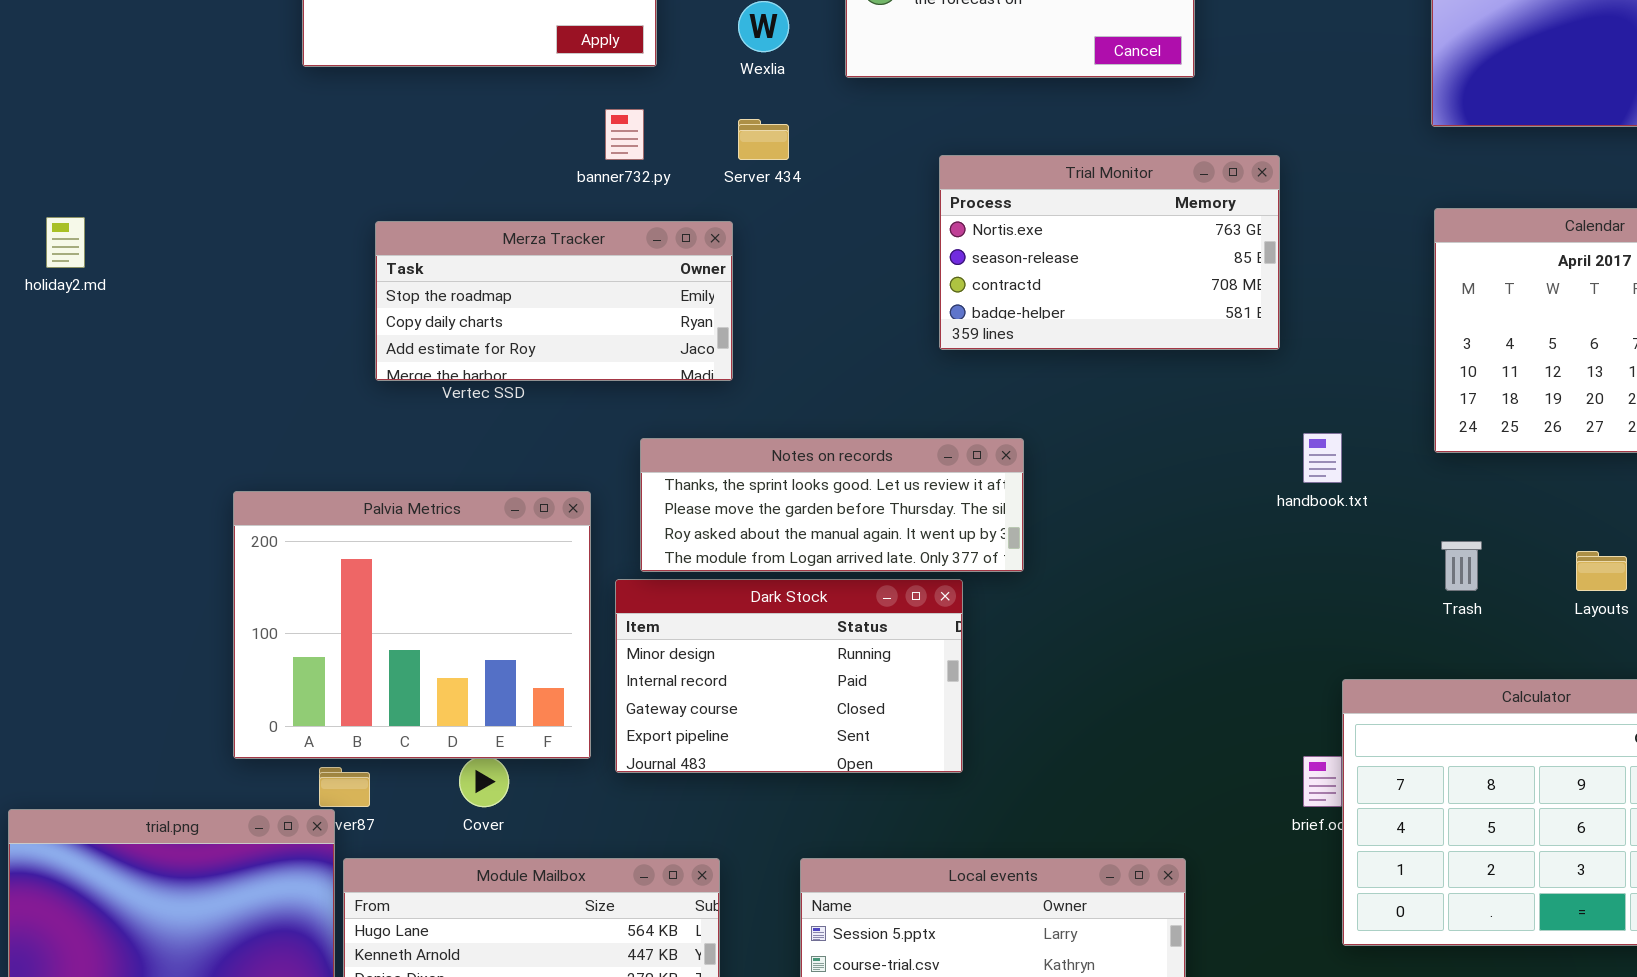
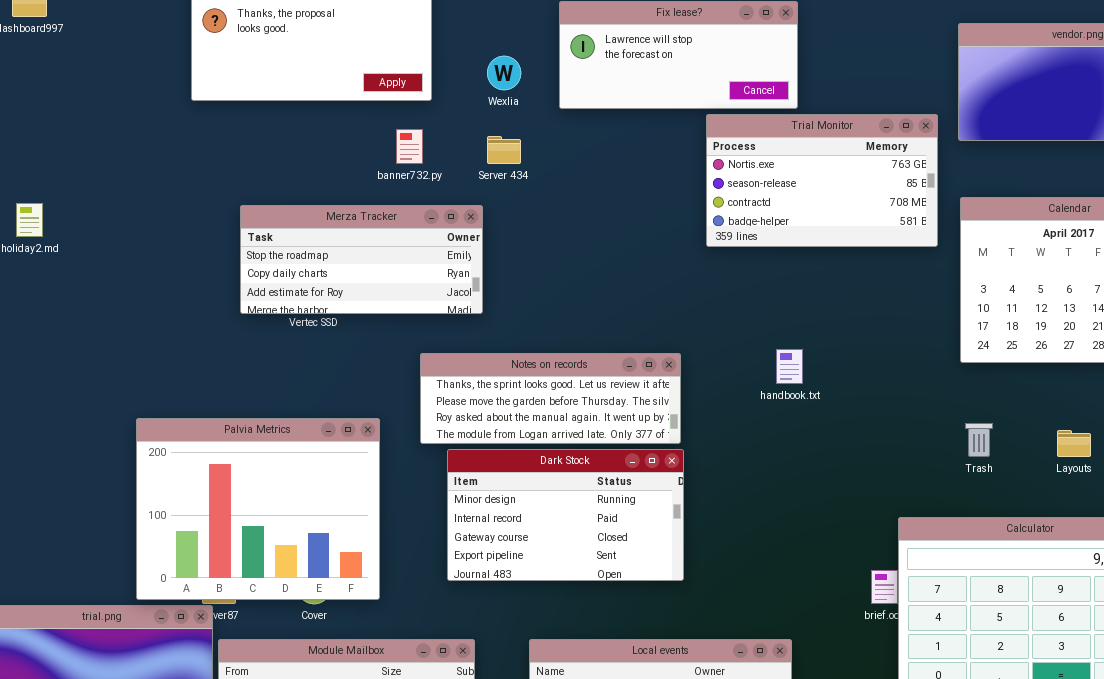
Trial Monitor: [939,155,1280,350] -> [706,114,938,247], moved
handbook.txt: [1303,433,1342,483] -> [776,349,803,384], moved
Palvia Metrics: [233,491,591,759] -> [136,418,380,600], moved
Dark Stock: [615,579,963,773] -> [447,449,684,581], moved

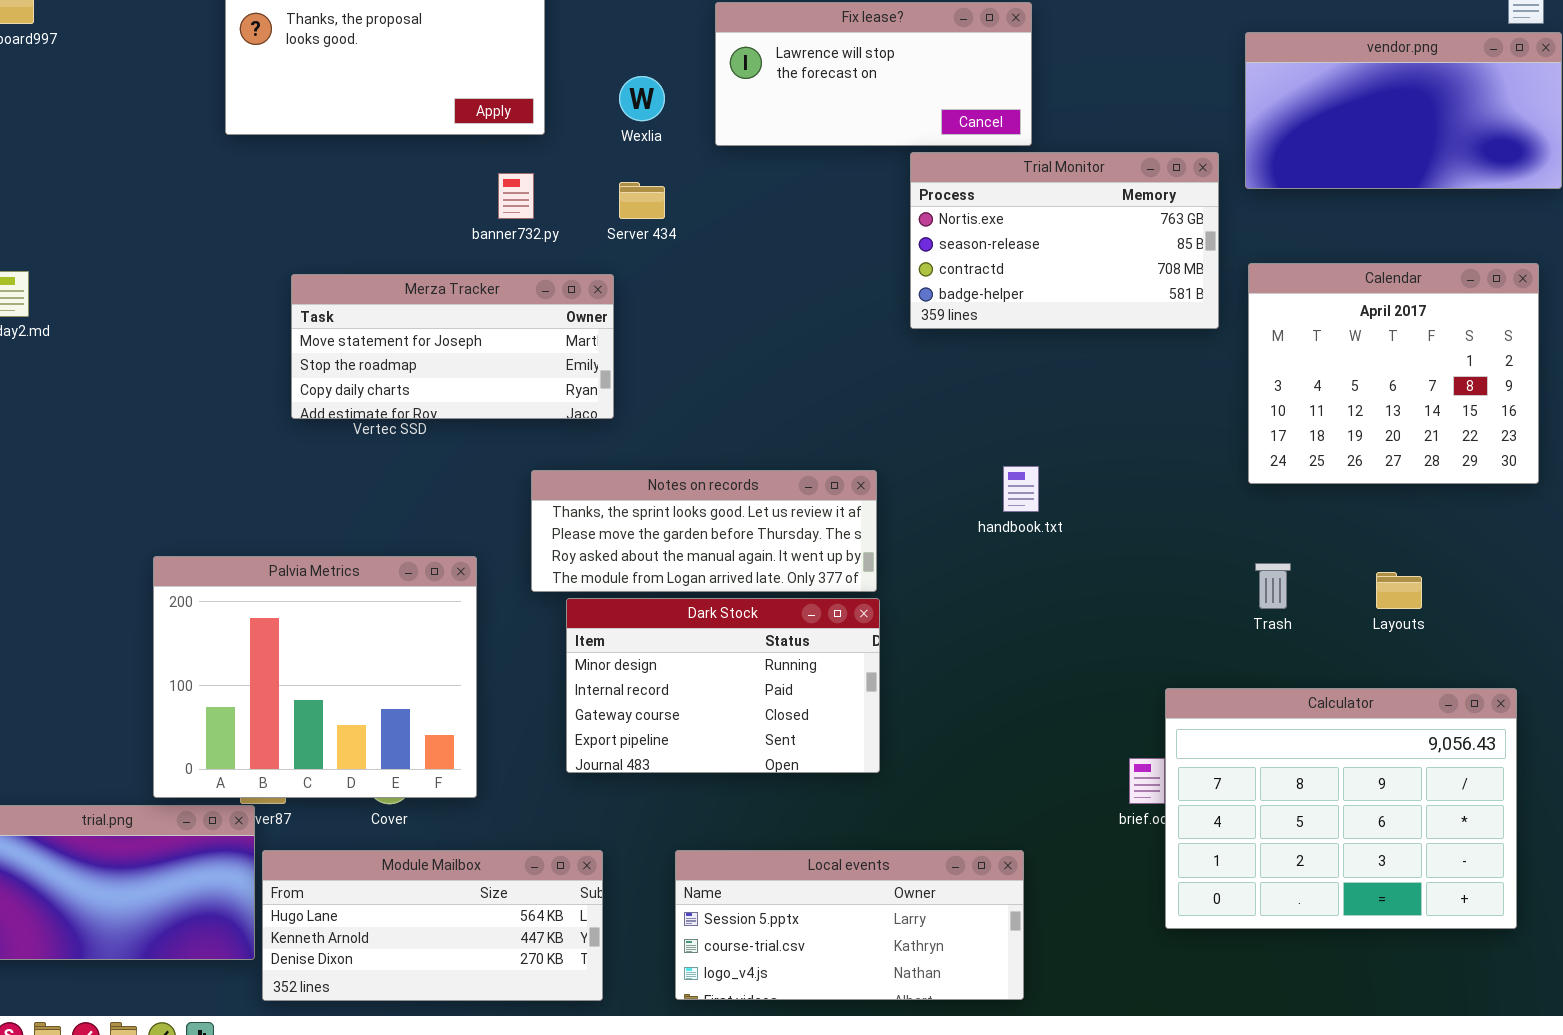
Merza Tracker: [240,205,483,314] -> [291,274,614,419], scrolled up 1 row

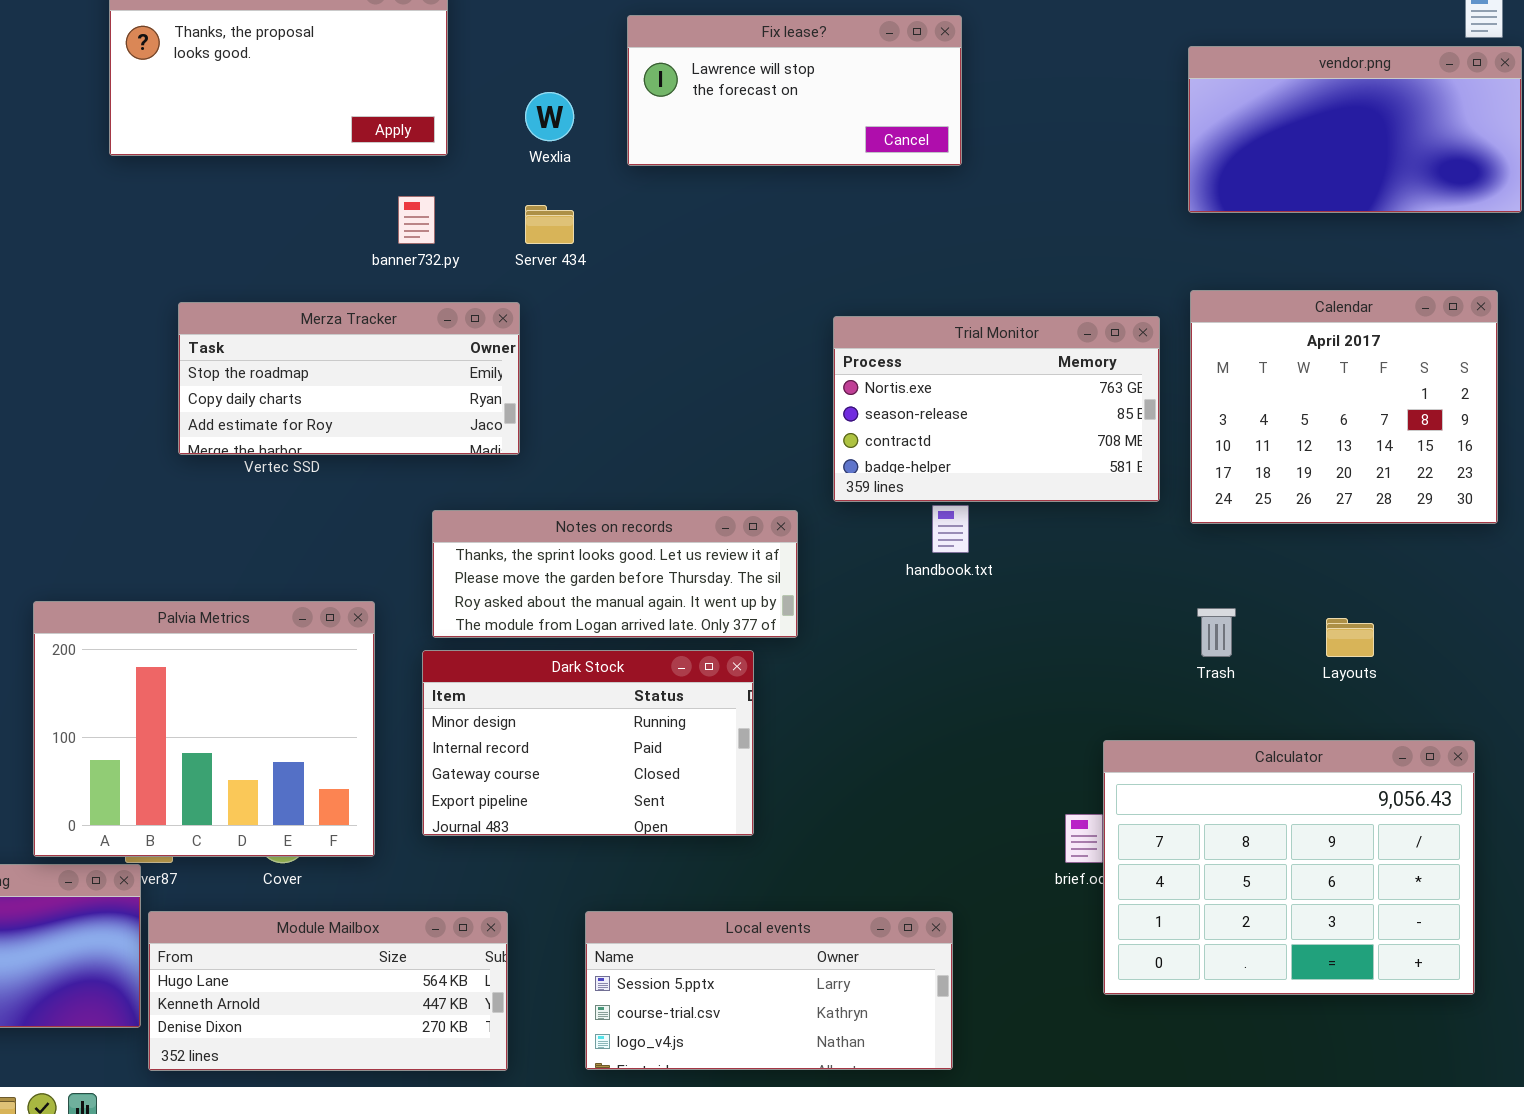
Trial Monitor: [910,152,1219,329] -> [833,316,1160,502], moved
Merza Tracker: [291,274,614,419] -> [178,302,520,455], scrolled down 1 row
Dark Stock: [566,598,880,773] -> [422,650,754,836], moved

